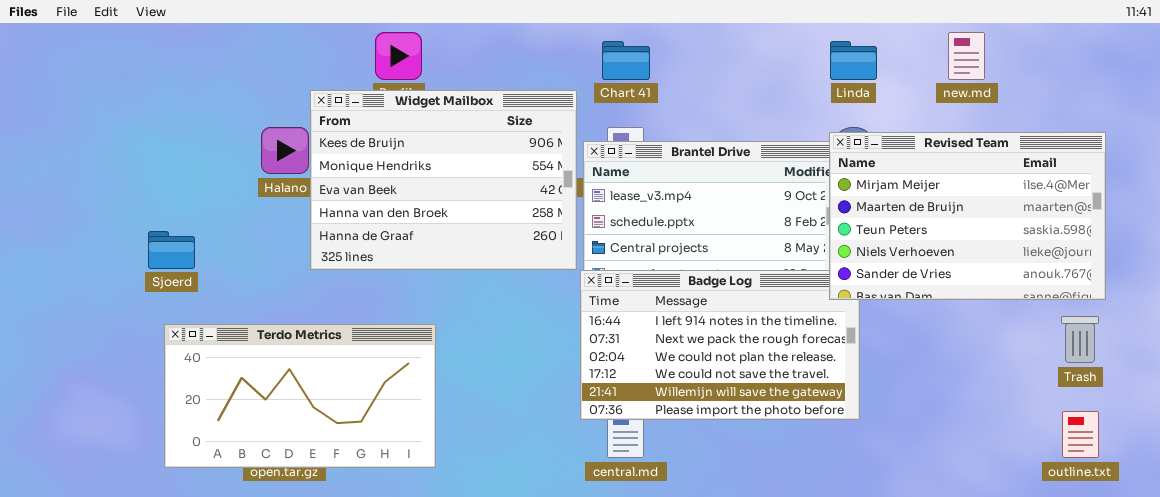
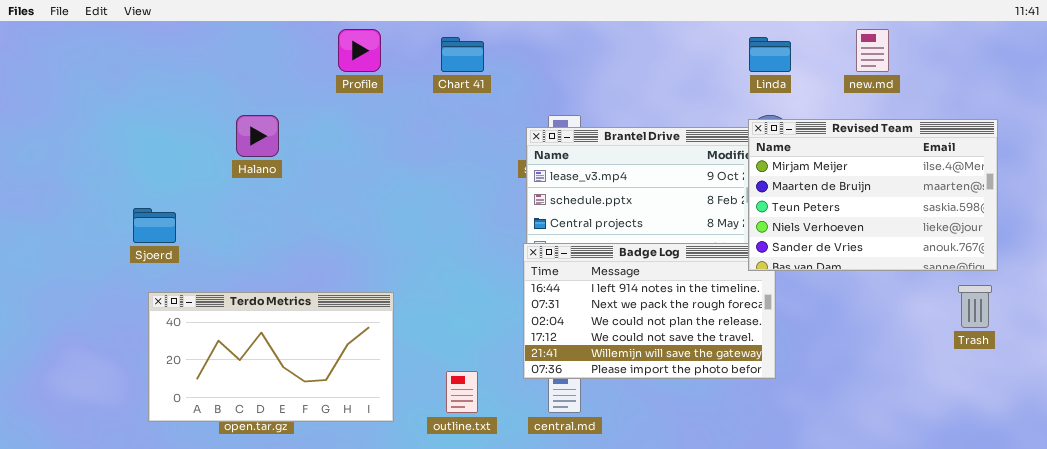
Chart 41: [602,41,650,80] -> [441,37,484,72], moved
Widget Mailbox: [310,90,577,270] -> none, closed
outline.txt: [1062,411,1099,458] -> [446,371,478,413], moved

